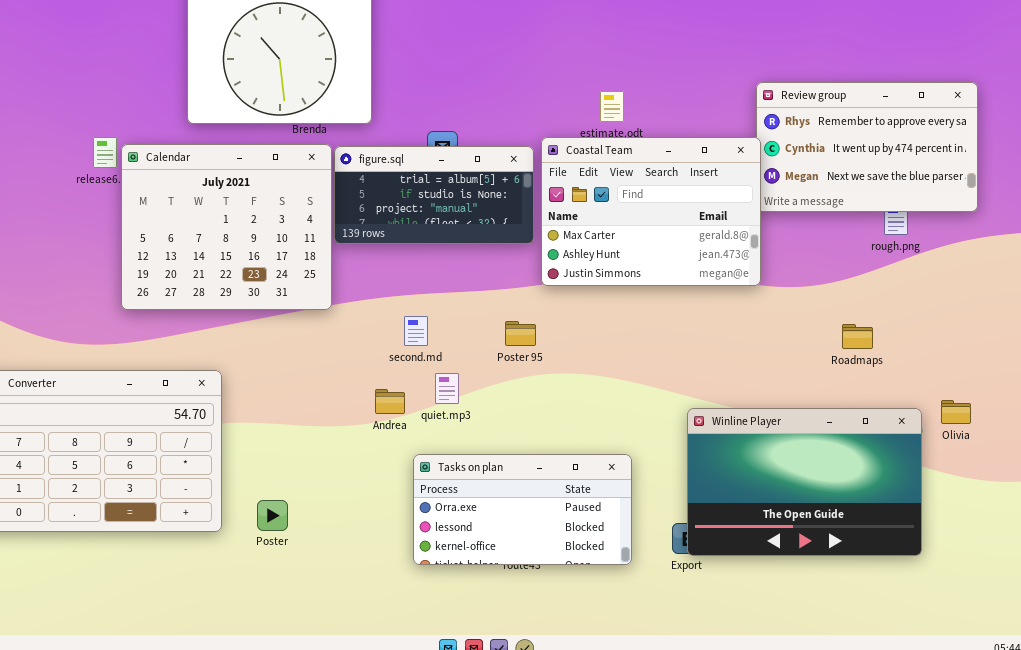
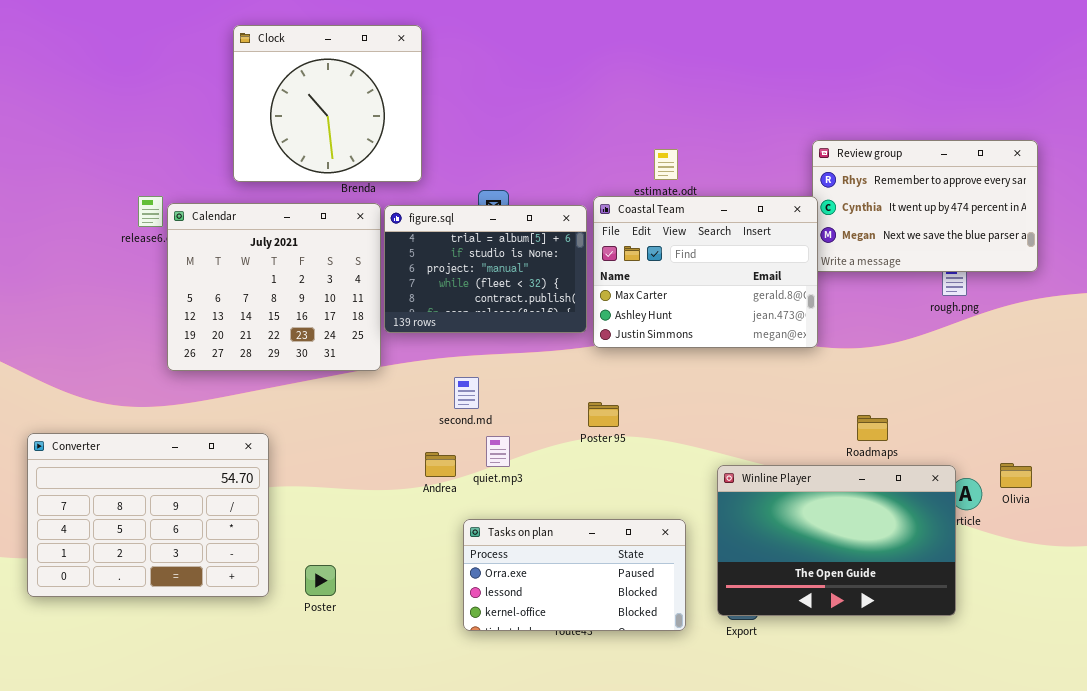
figure.sql: [334,146,534,244] -> [384,205,587,333], resized
Poster 95: [505,321,536,346] -> [588,402,619,427], moved
Roadmaps: [842,324,873,349] -> [857,415,888,441], moved
Winline Player: [687,408,922,556] -> [717,465,956,616], moved

